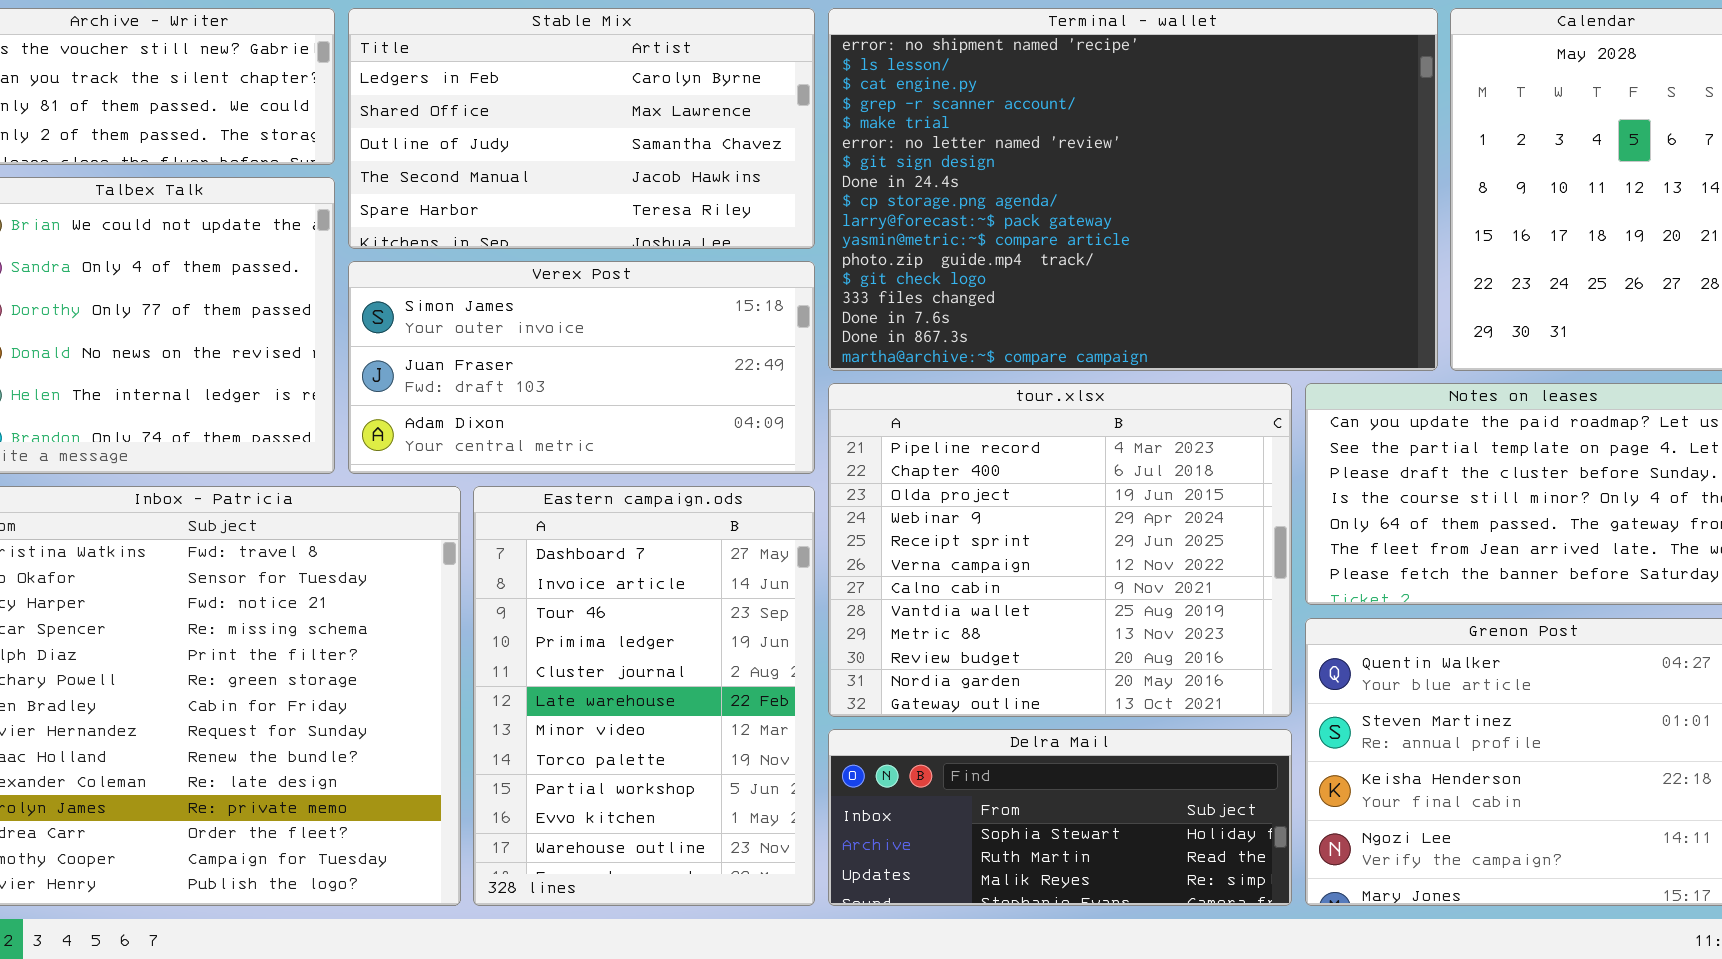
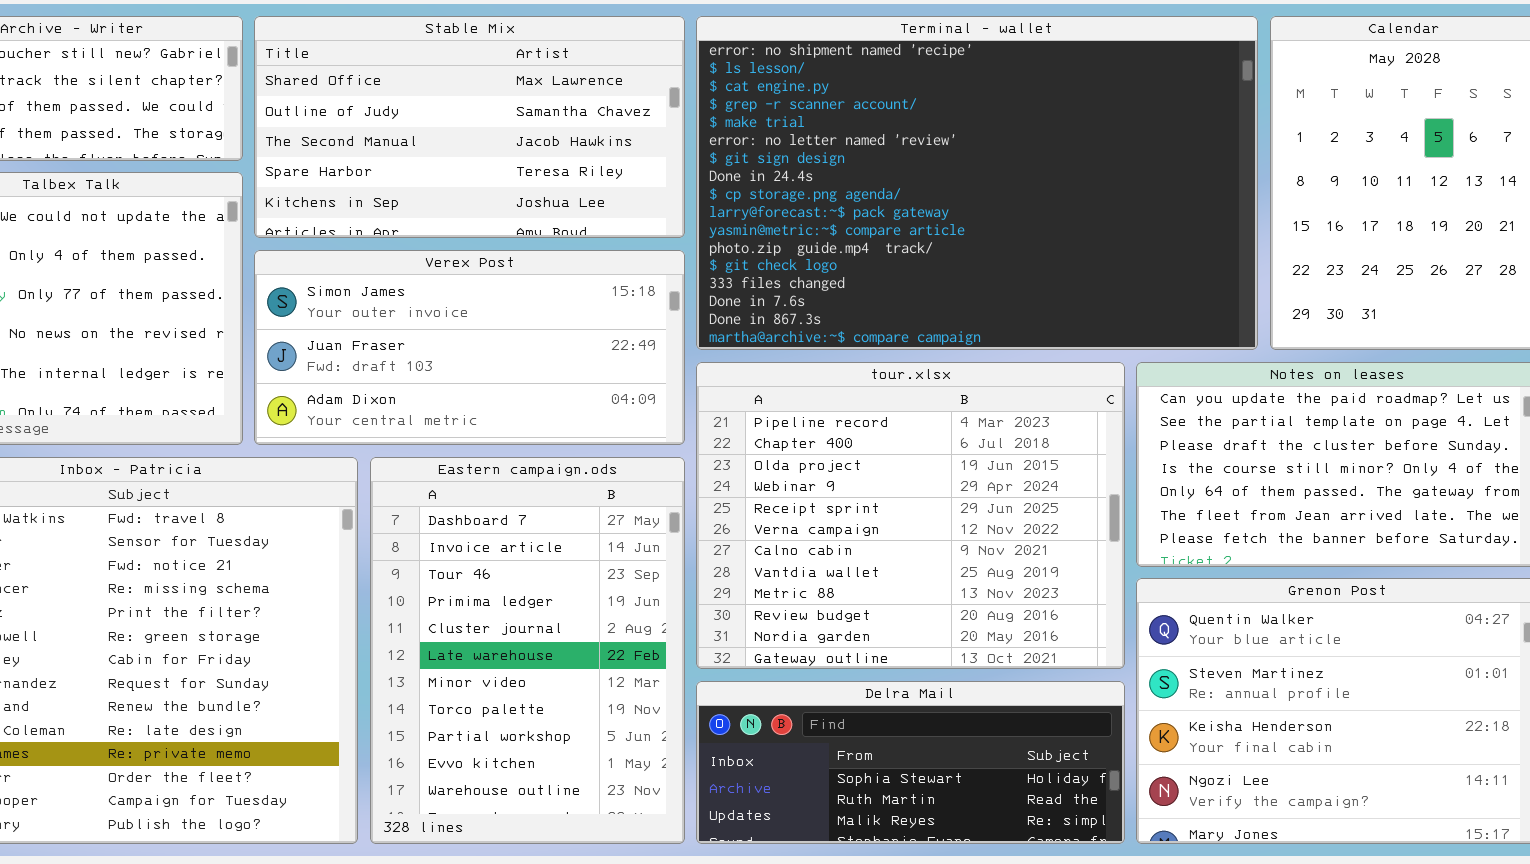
Stable Mix: [348,8,815,249] -> [254,16,685,238], scrolled down 1 row

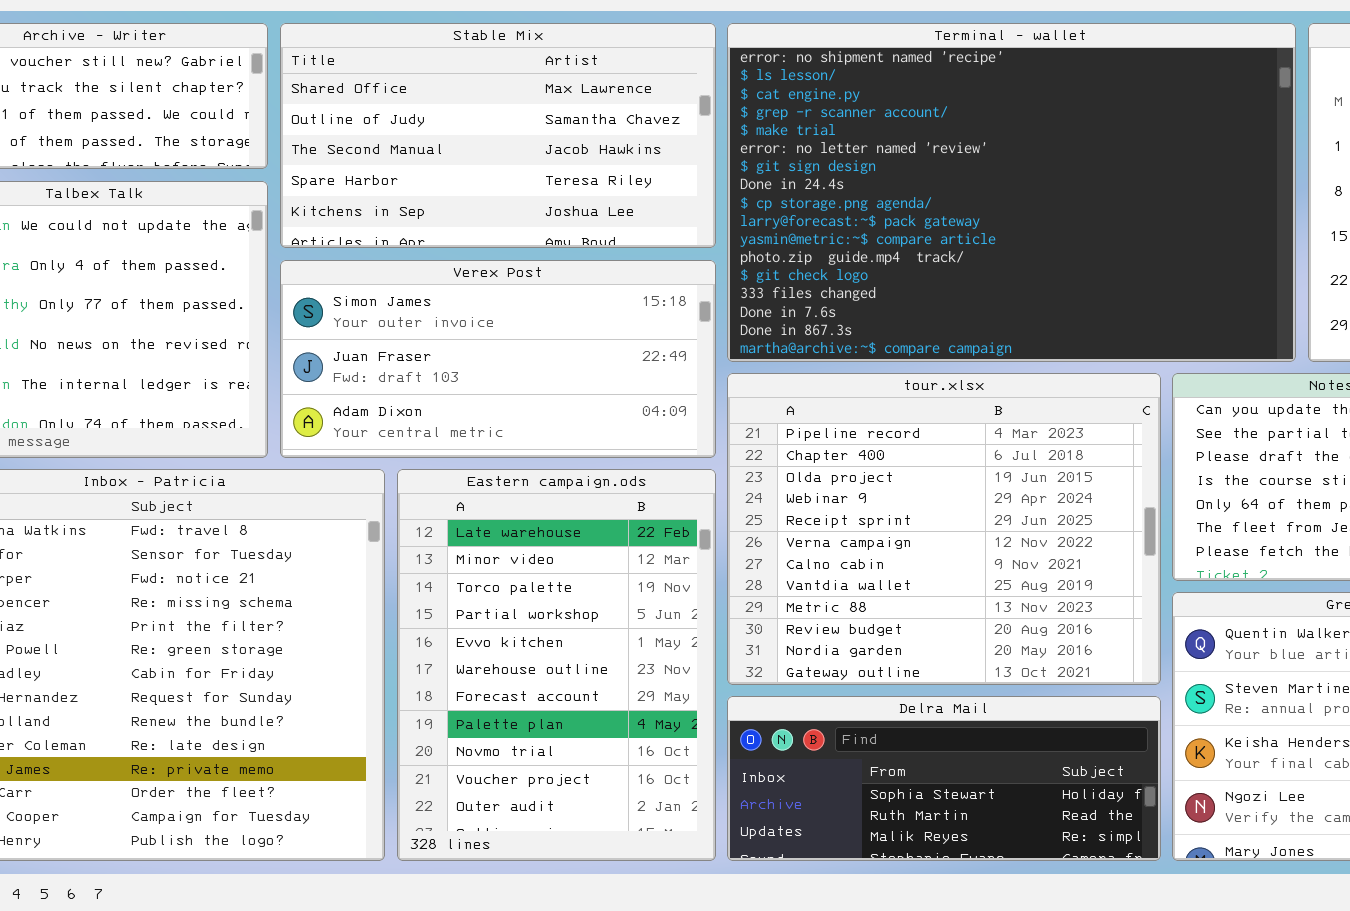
Eastern campaign.ods: [370,457,685,844] -> [397,469,716,861], scrolled down 5 rows

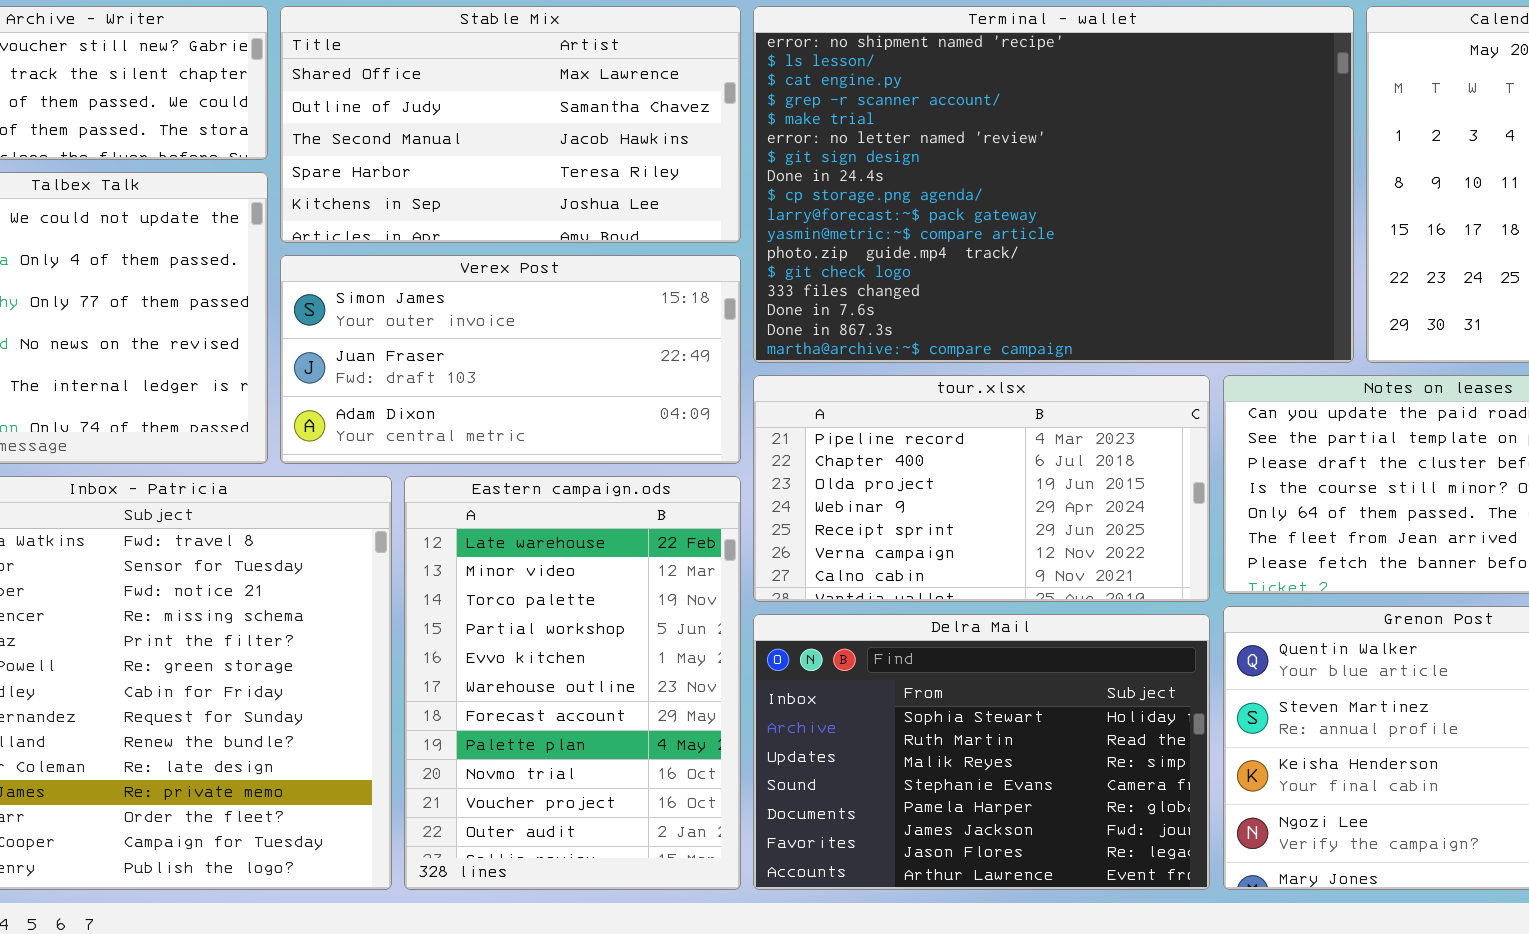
tour.xlsx: [727,373,1161,685] -> [753,375,1210,602], resized
Delra Mail: [727,696,1161,861] -> [753,614,1210,890], resized

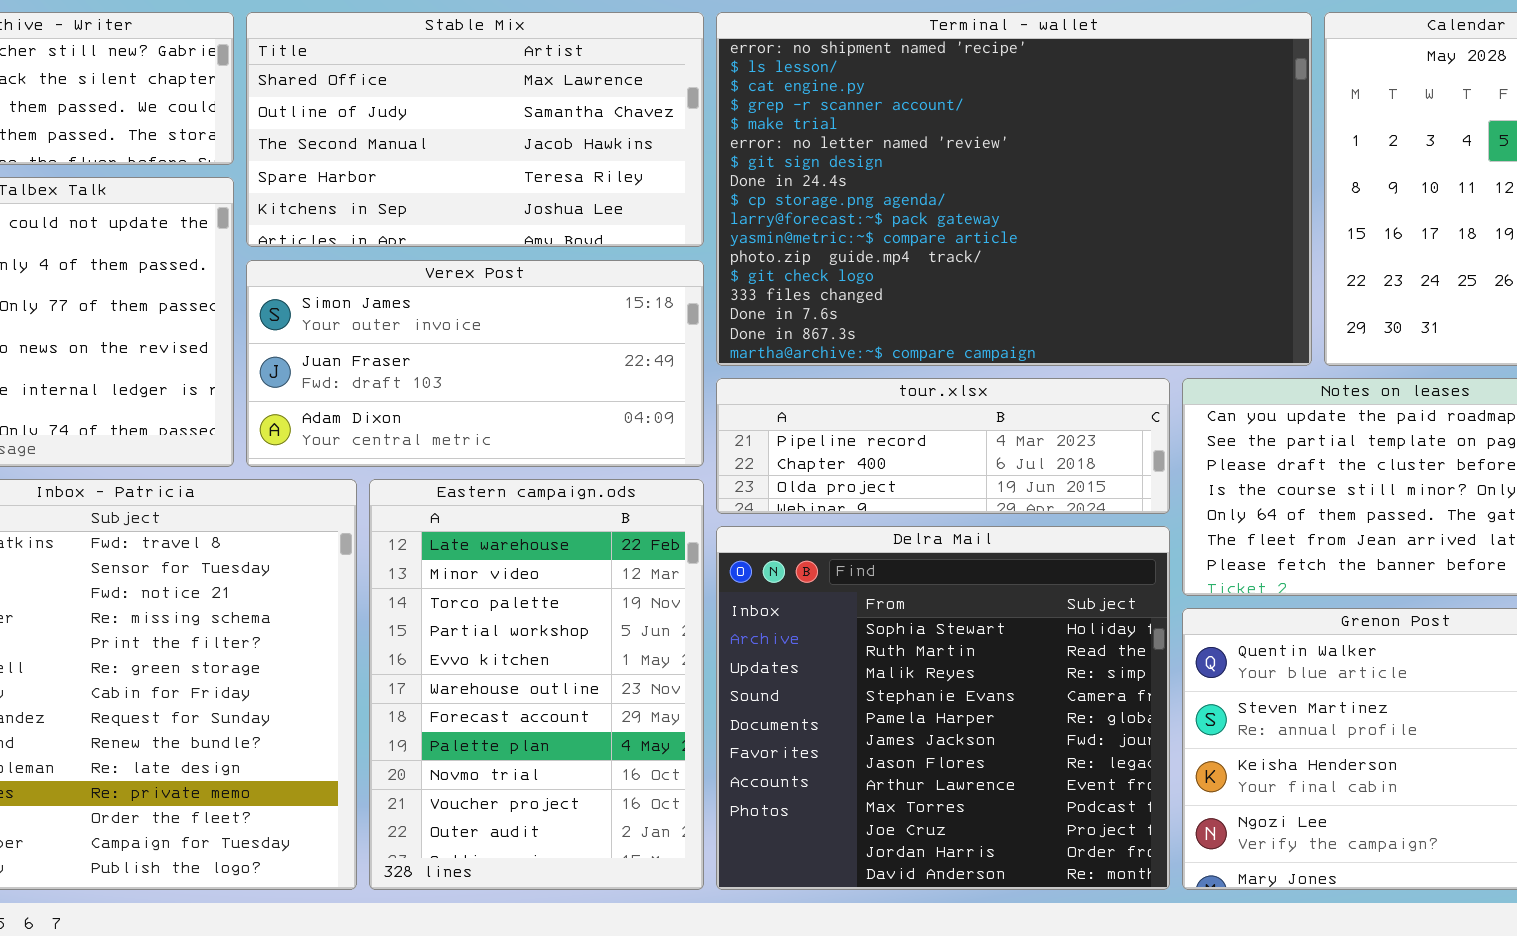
tour.xlsx: [753,375,1210,602] -> [716,378,1170,514], resized
Delra Mail: [753,614,1210,890] -> [716,526,1170,890], resized

